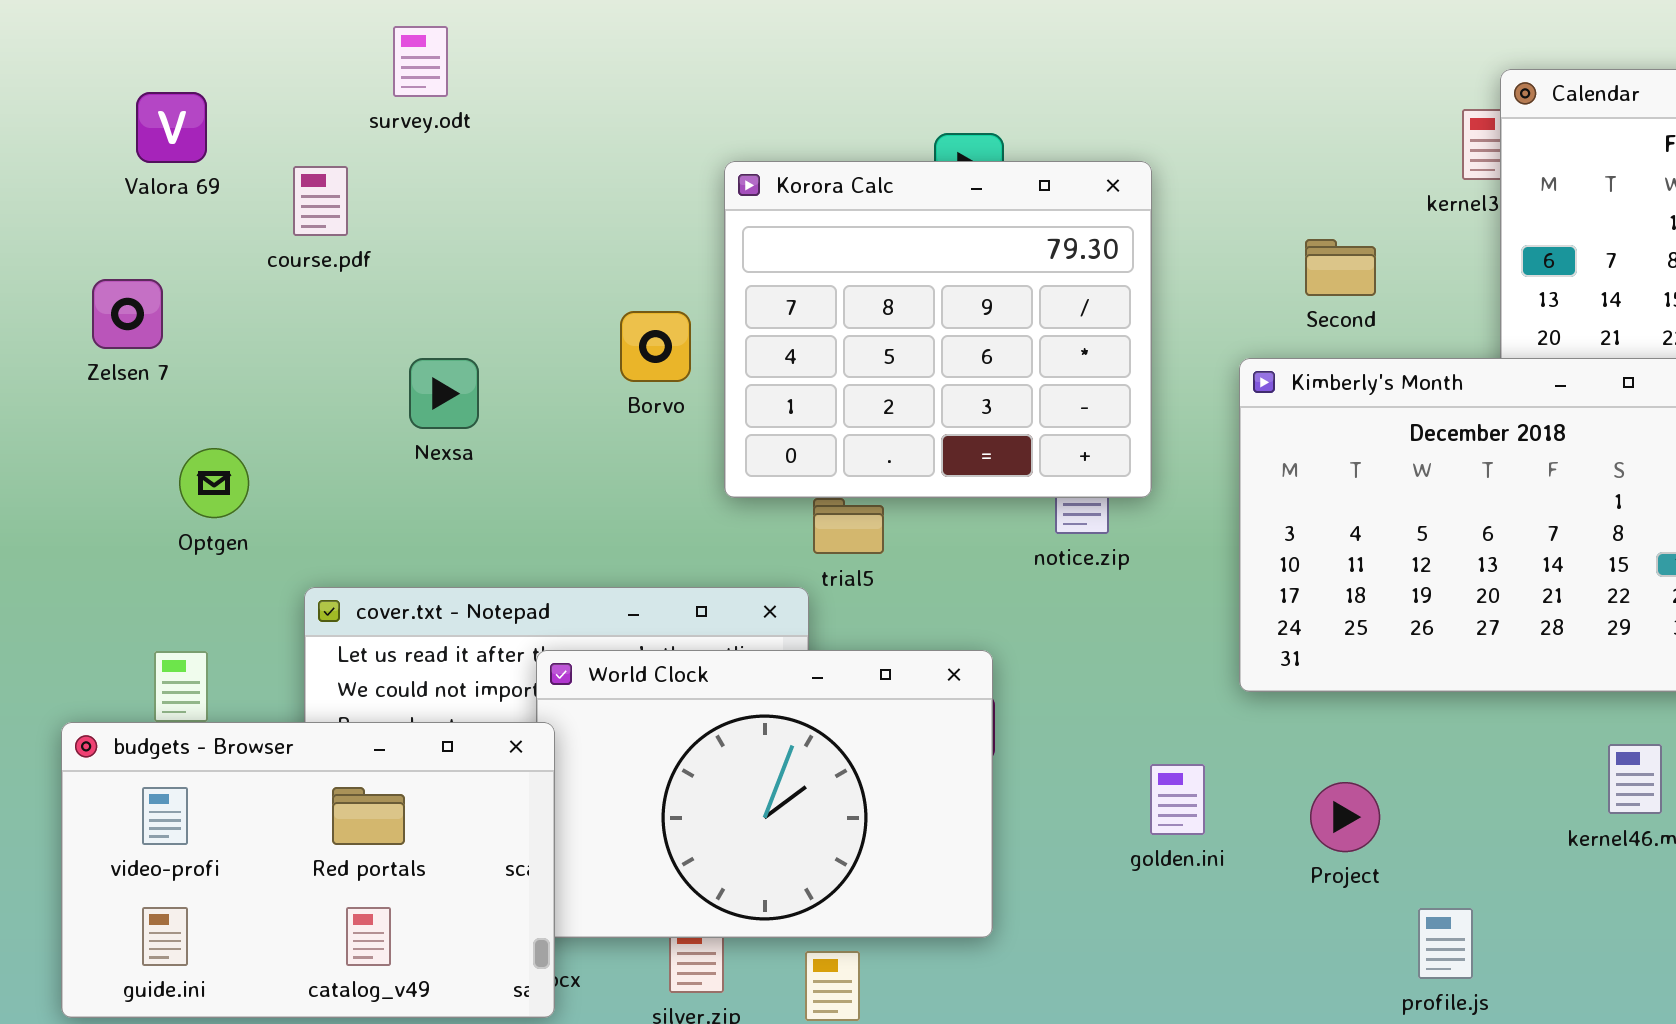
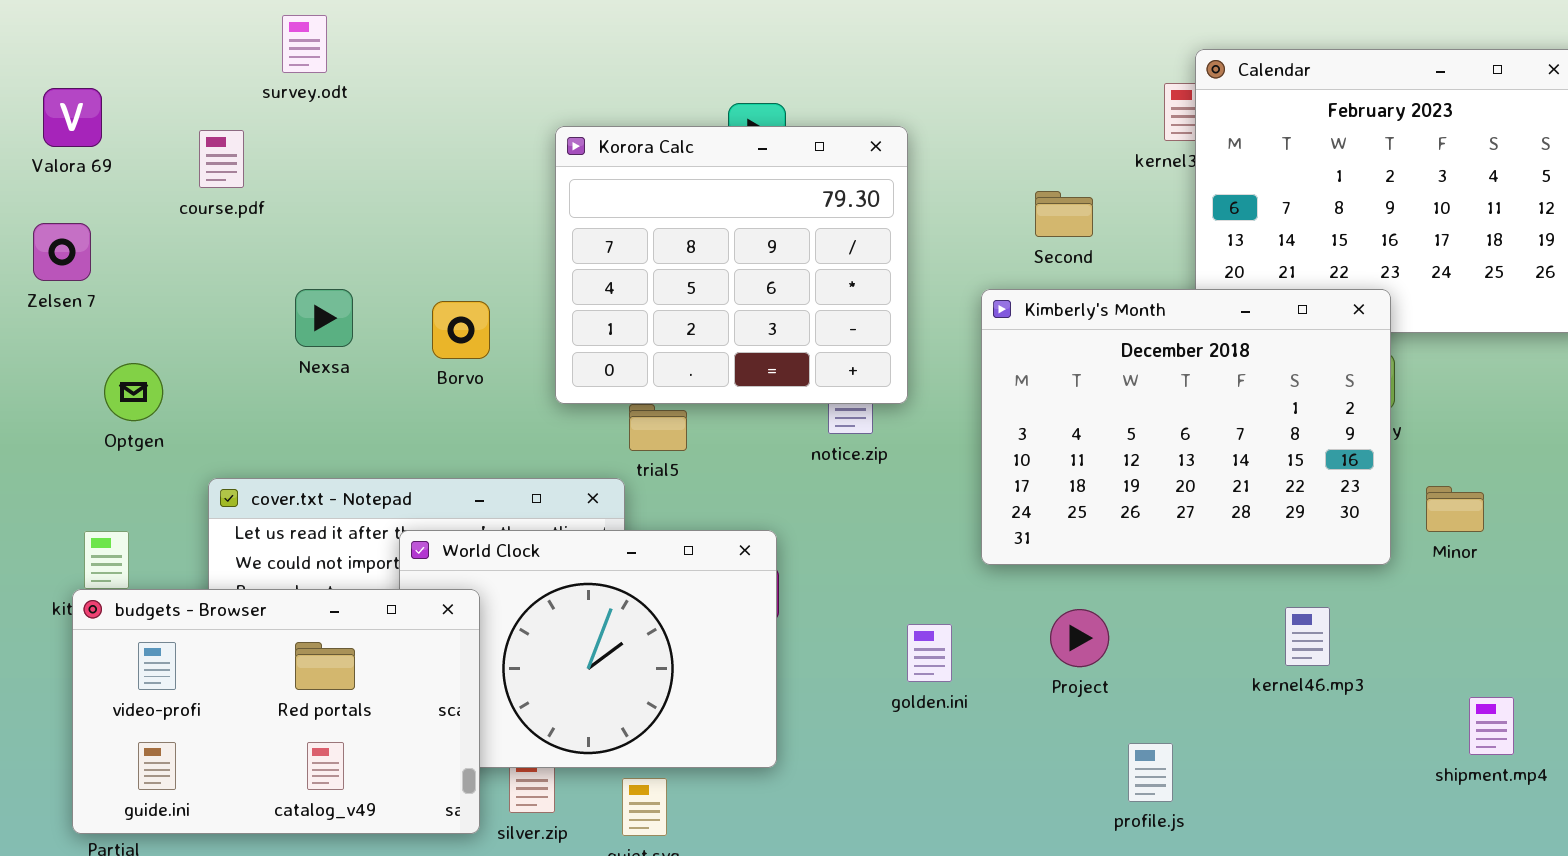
Valora 69: [136,92,207,163] -> [43,88,102,147], moved
Borvo: [620,311,691,382] -> [432,301,490,359], moved
budgets - Browser: [61,722,555,1018] -> [72,589,480,834], moved
Project: [1310,782,1380,852] -> [1050,609,1109,667], moved

